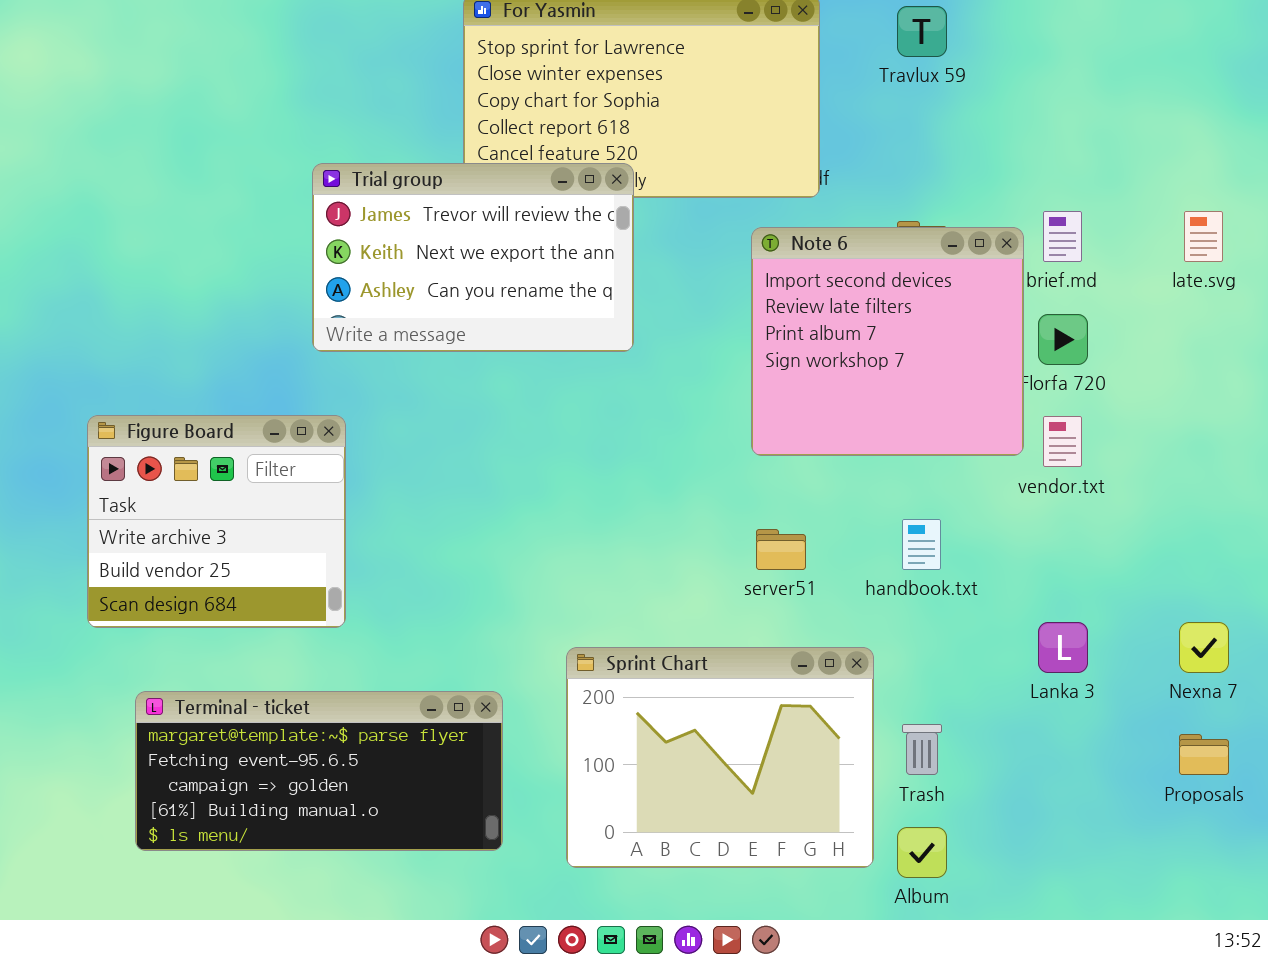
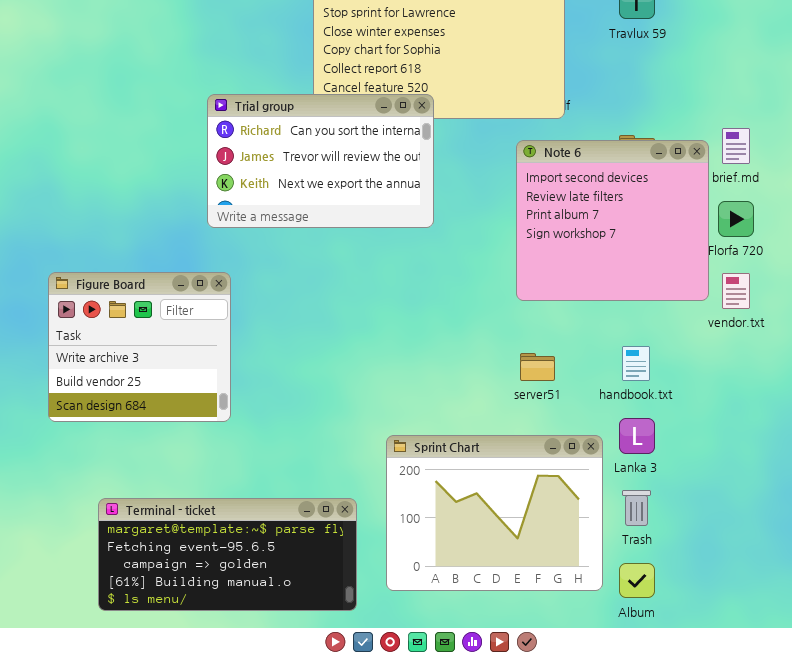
Trial group: [312,163,634,352] -> [207,94,434,228], scrolled up 1 row
Lanka 3: [1038,622,1088,673] -> [619,418,655,454], moved
Terminal - ticket: [135,691,503,851] -> [98,498,357,611], moved

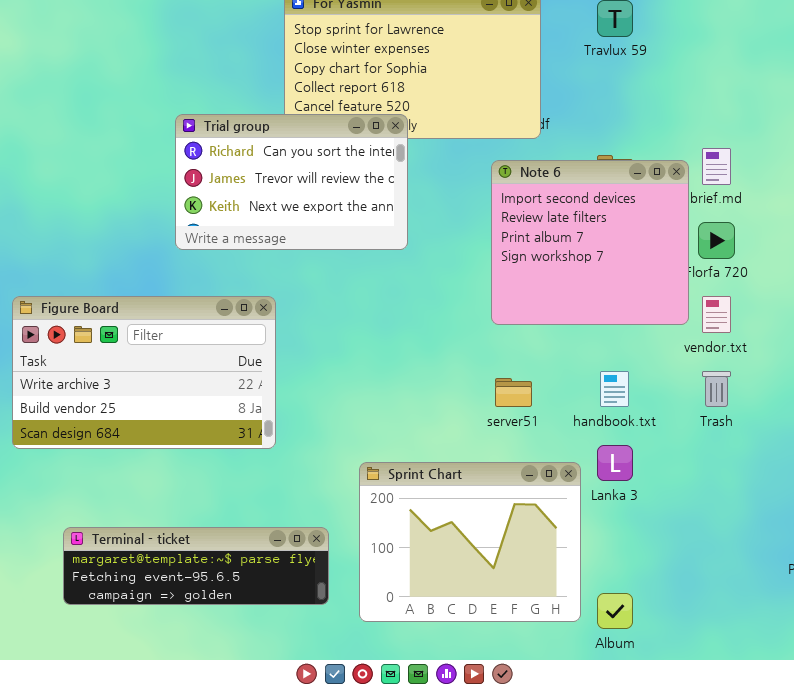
Figure Board: [48,272,231,422] -> [12,296,276,449], resized
Trash: [622,490,651,526] -> [702,371,731,407], moved
Terminal - ticket: [98,498,357,611] -> [63,527,329,605], resized

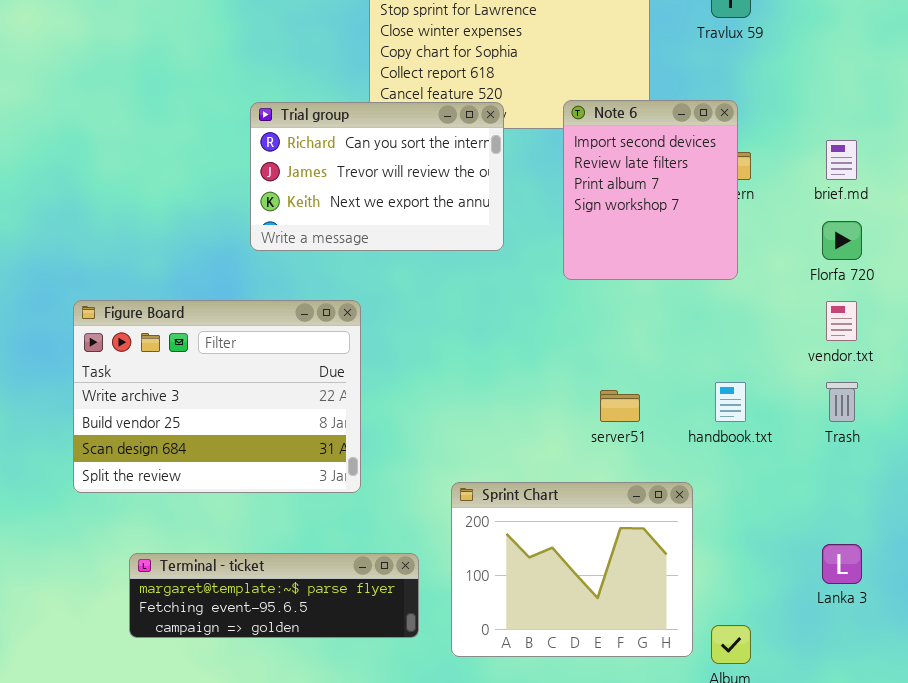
Note 6: [491,160,689,325] -> [563,100,738,280], moved, resized
Figure Board: [12,296,276,449] -> [73,300,361,493], resized
Lanka 3: [597,445,633,481] -> [822,544,862,584], moved

